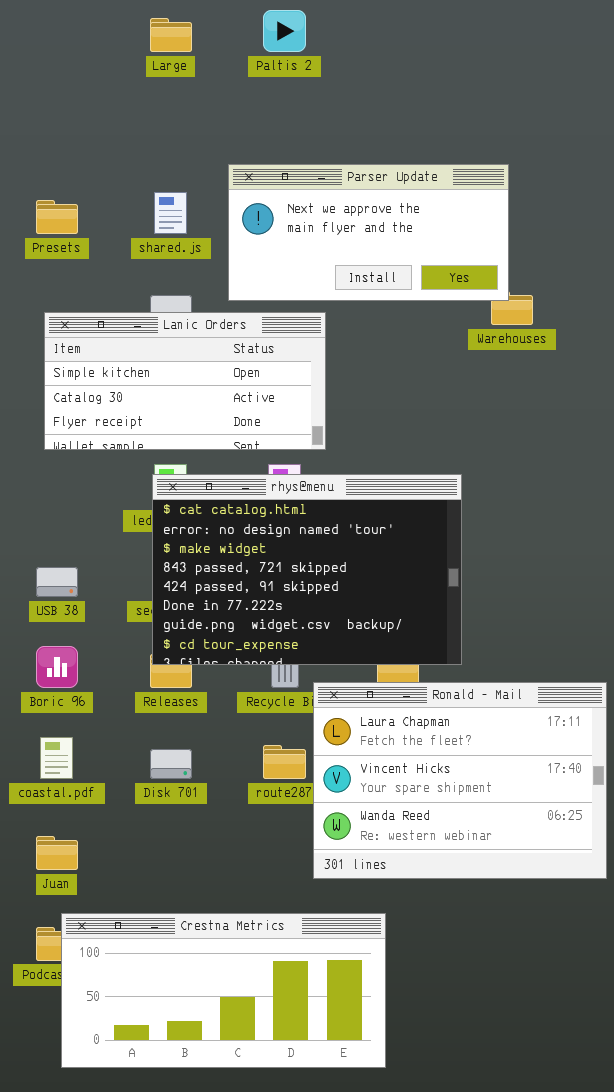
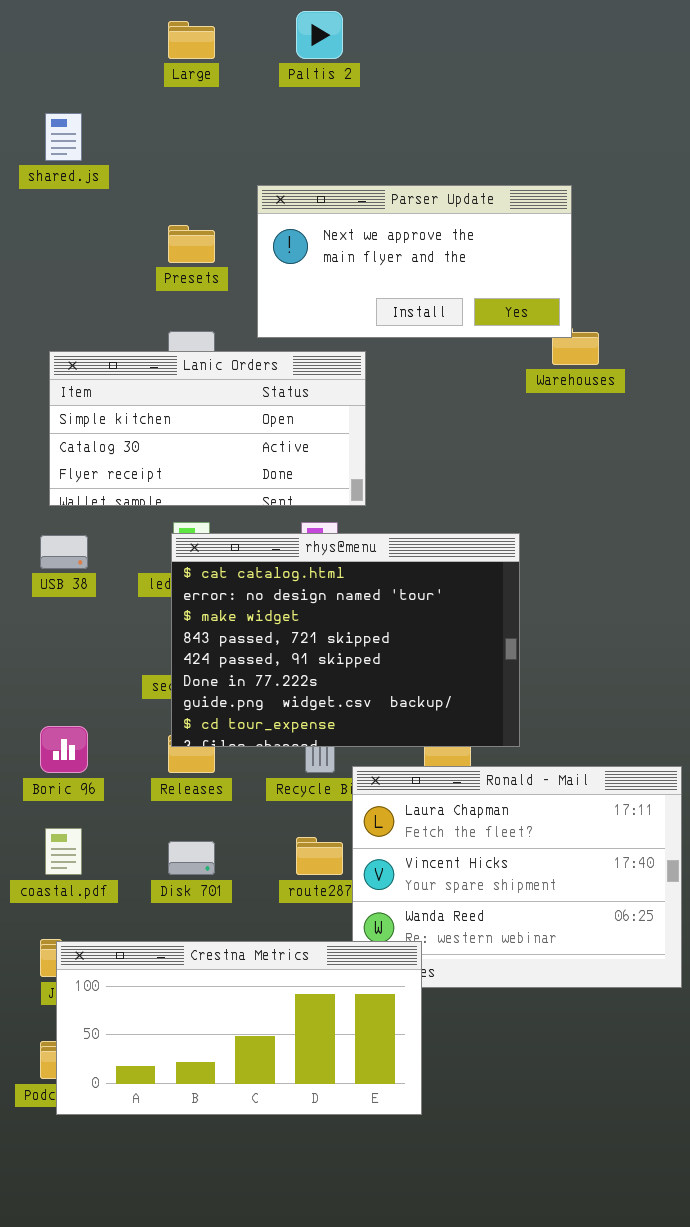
shared.js: [154,192,187,234] -> [45,113,82,161], moved
Presets: [36,200,78,234] -> [168,225,215,263], moved
USB 38: [36,567,78,597] -> [40,535,88,569], moved
Crestna Metrics: [61,913,386,1068] -> [56,941,422,1115], moved

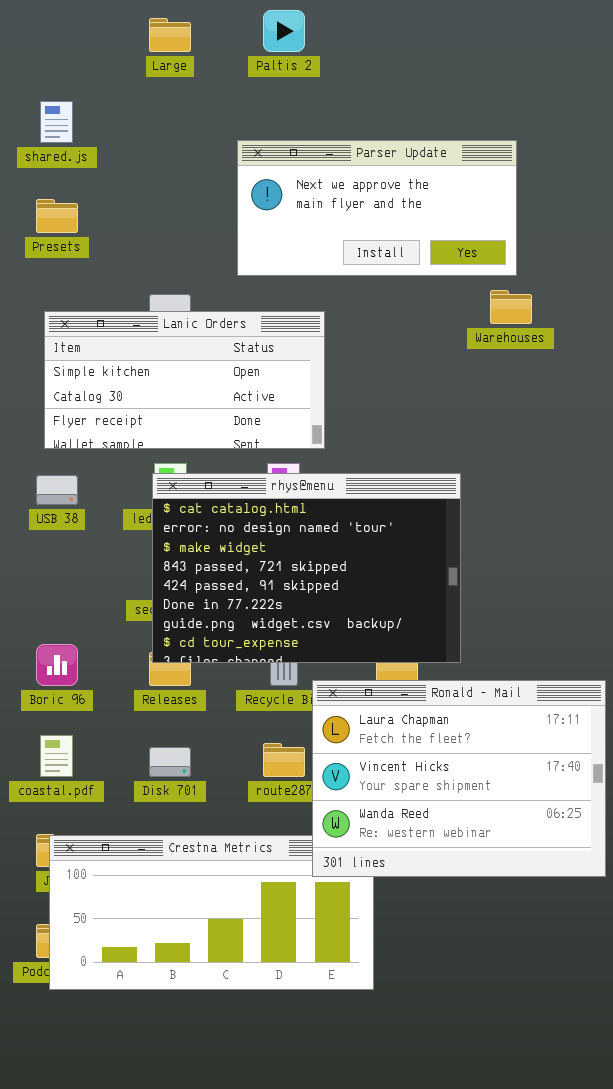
Parser Update: [257,185,572,338] -> [237,140,517,276], moved
Presets: [168,225,215,263] -> [36,199,78,233], moved
Ronald - Mail: [352,766,682,988] -> [312,680,606,877], raised

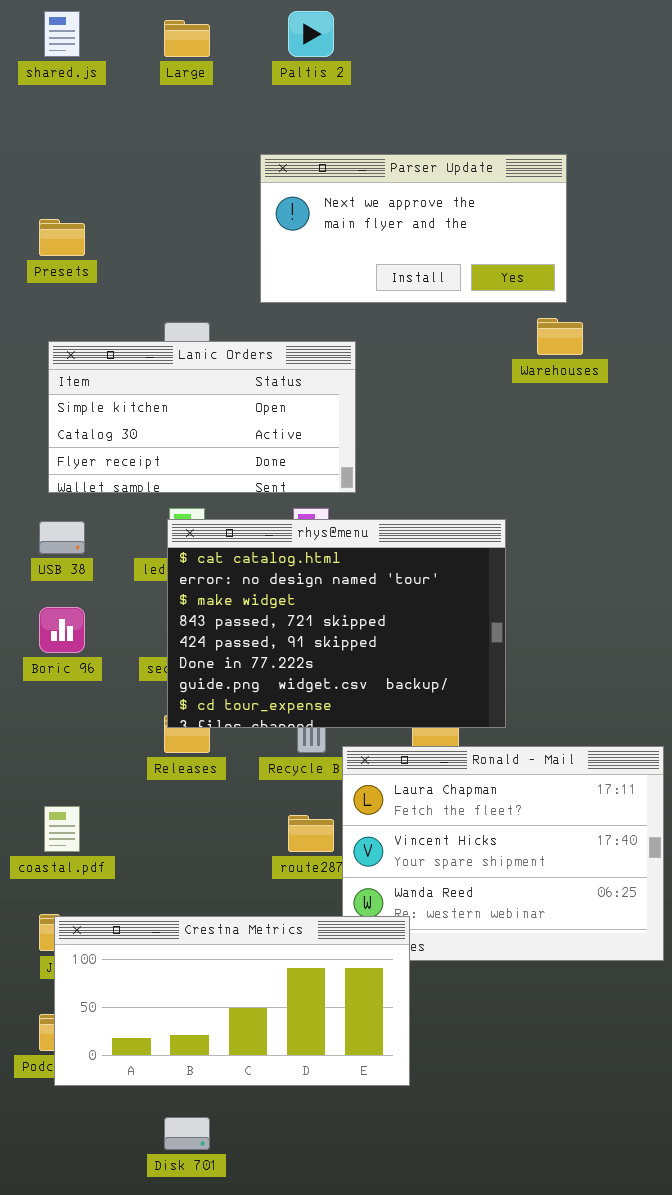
shared.js: [40,101,73,143] -> [44,11,80,57], moved
Boric 96: [36,644,78,686] -> [39,607,85,653], moved
Disk 701: [149,747,191,777] -> [164,1117,210,1150], moved
Crestna Metrics: [49,835,374,990] -> [54,916,410,1086], raised

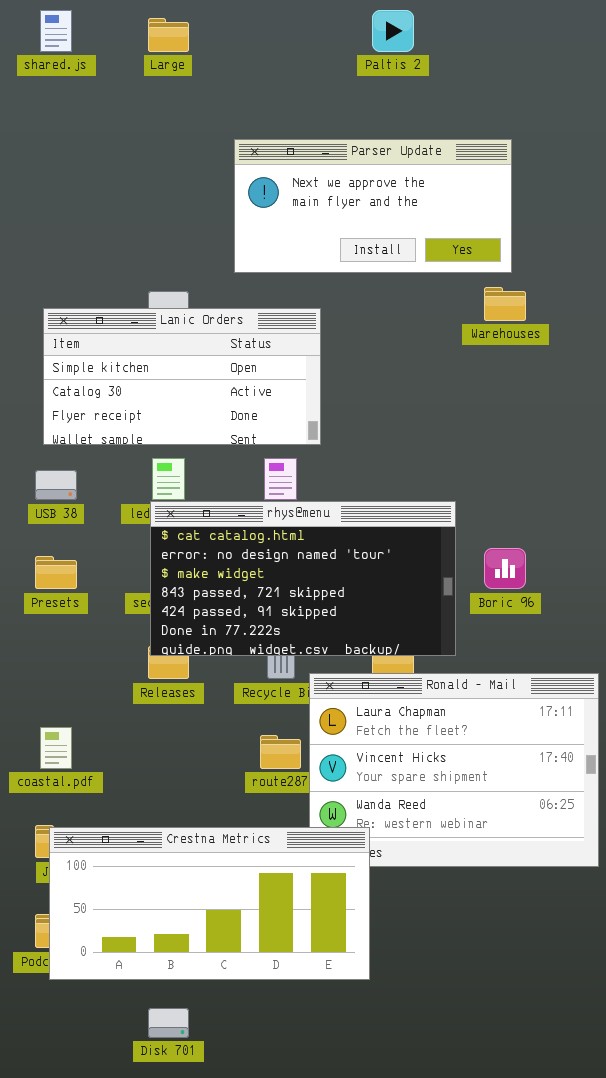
Paltis 2: [288,11,334,57] -> [372,10,414,52], moved
Presets: [39,219,85,256] -> [35,556,77,589], moved
rhys@menu: [167,519,506,728] -> [150,501,456,656], resized
Boric 96: [39,607,85,653] -> [484,548,526,589], moved

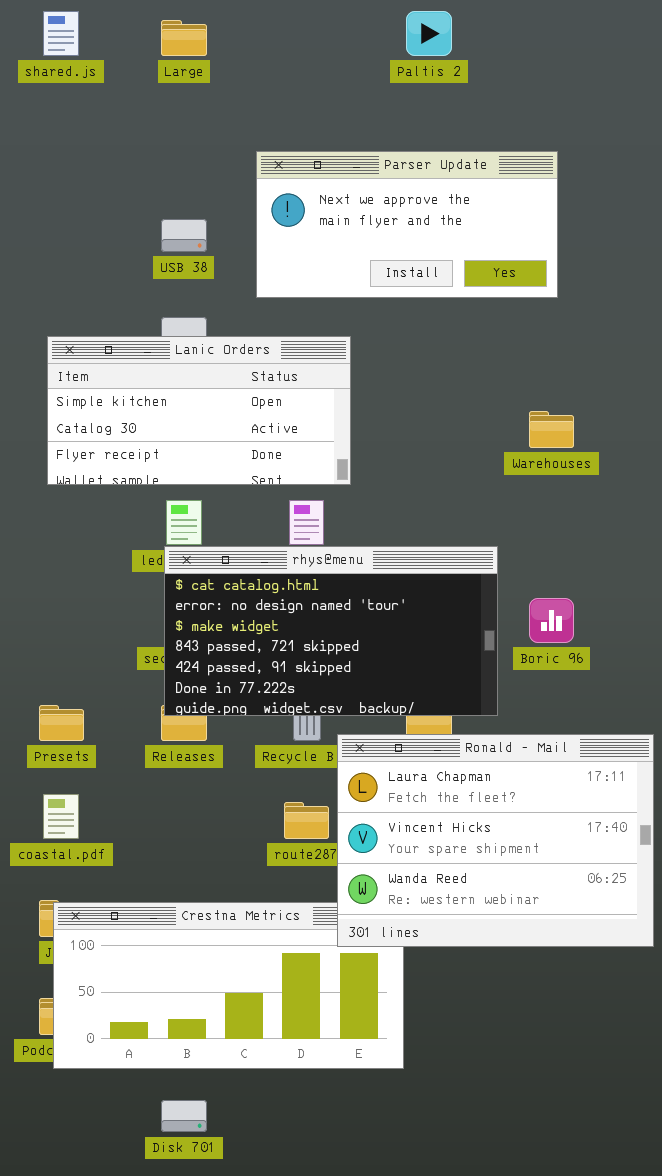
Warehouses: [484,287,526,321] -> [529,411,574,448], moved
USB 38: [35,470,77,500] -> [161,219,207,252], moved
Presets: [35,556,77,589] -> [39,705,84,741], moved
Ronald - Mail: [309,673,599,867] -> [337,734,654,947], raised

